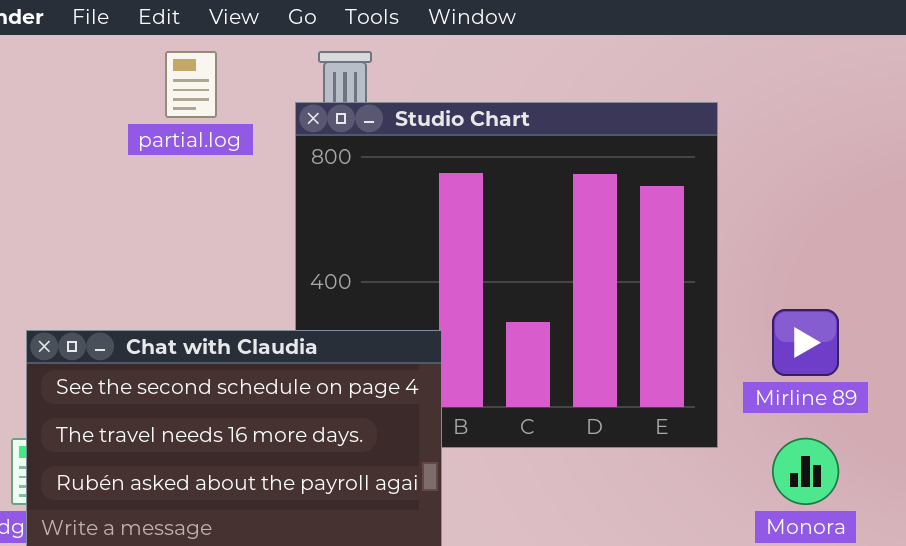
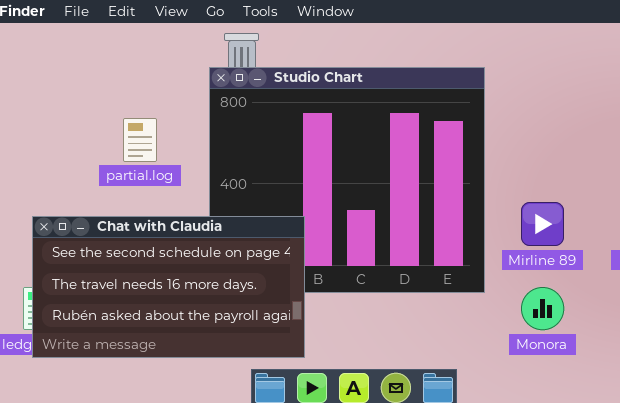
partial.log: [165,51,217,118] -> [123,118,157,162], moved

